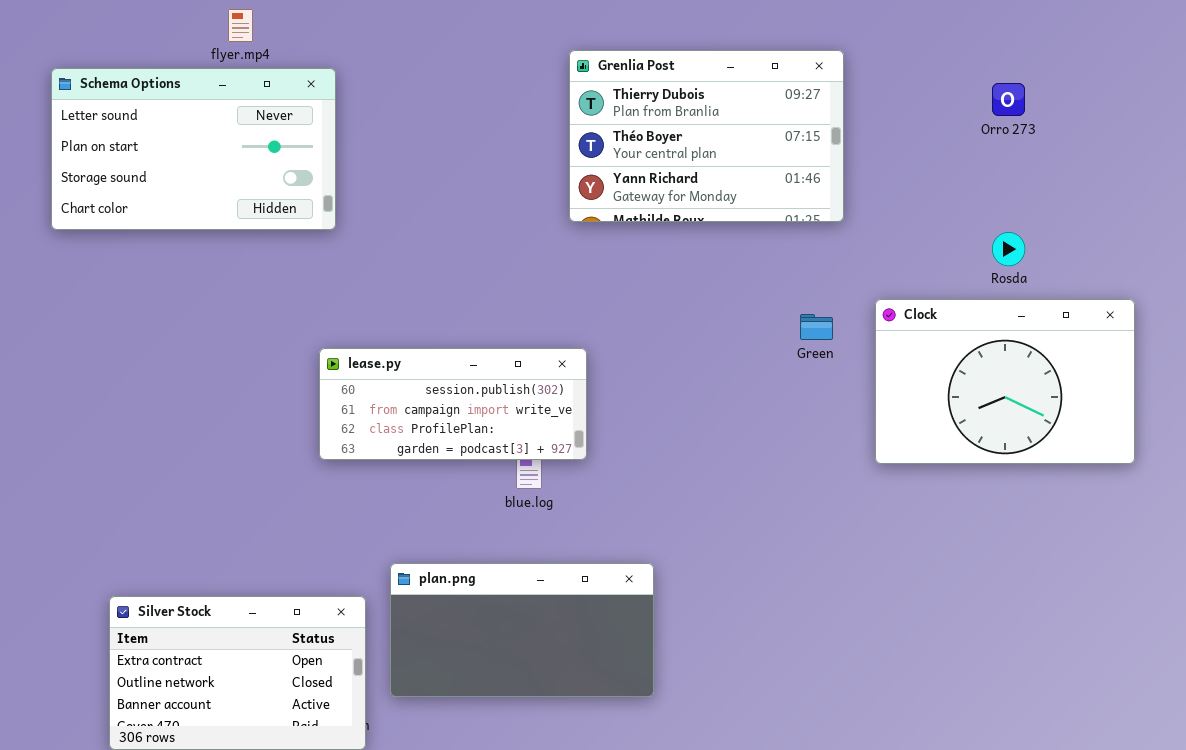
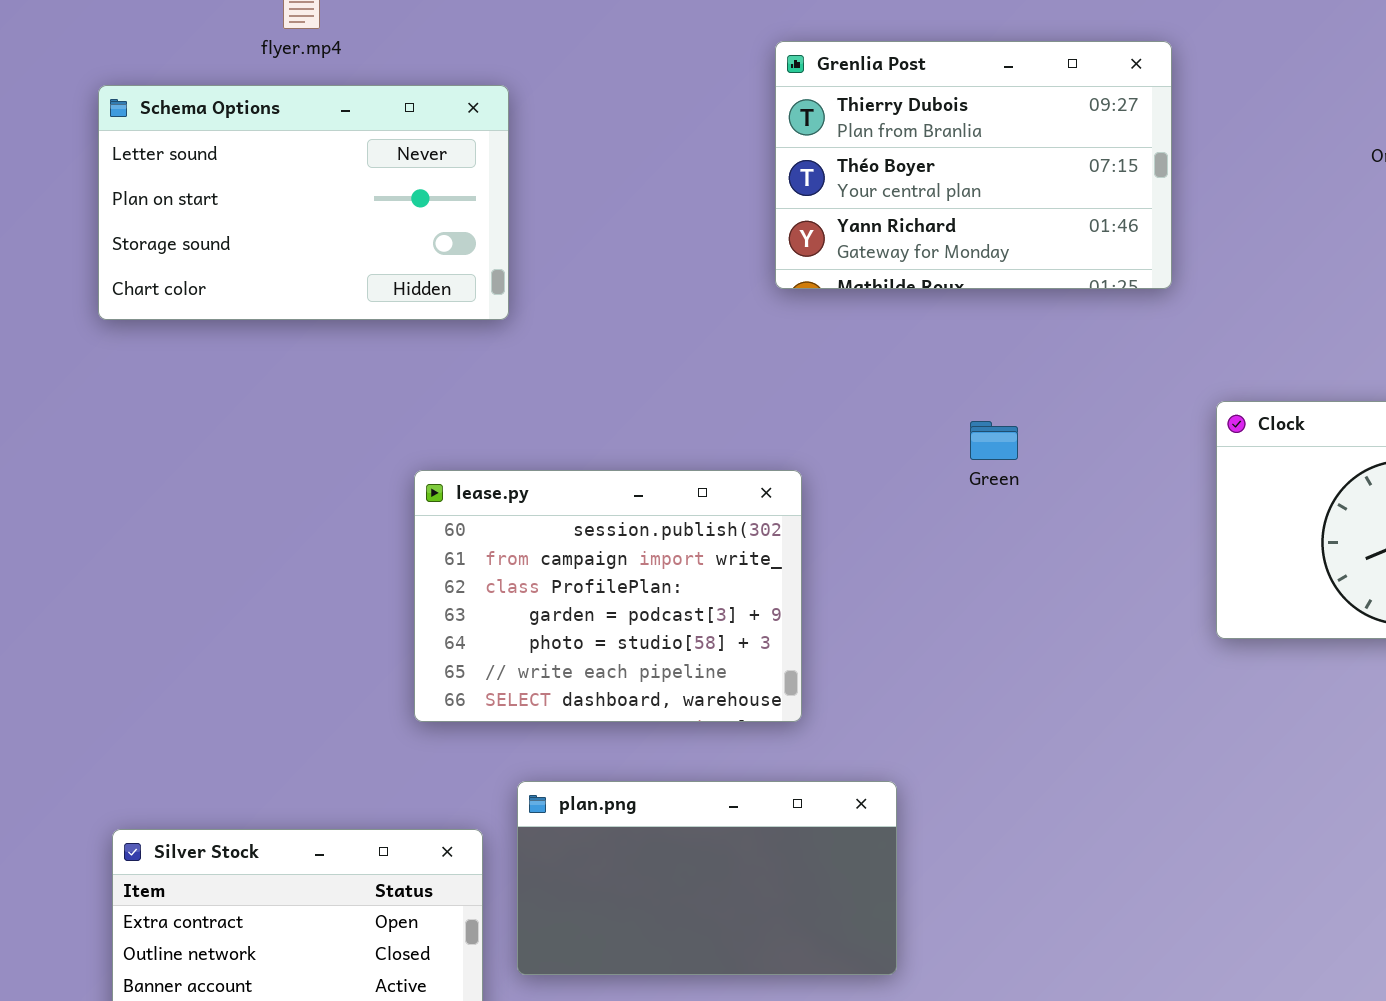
Schema Options: [51,68,336,230] -> [98,85,509,320], moved
Green: [800,314,833,340] -> [970,421,1018,460], moved
lease.py: [319,348,587,460] -> [414,470,802,722], resized

